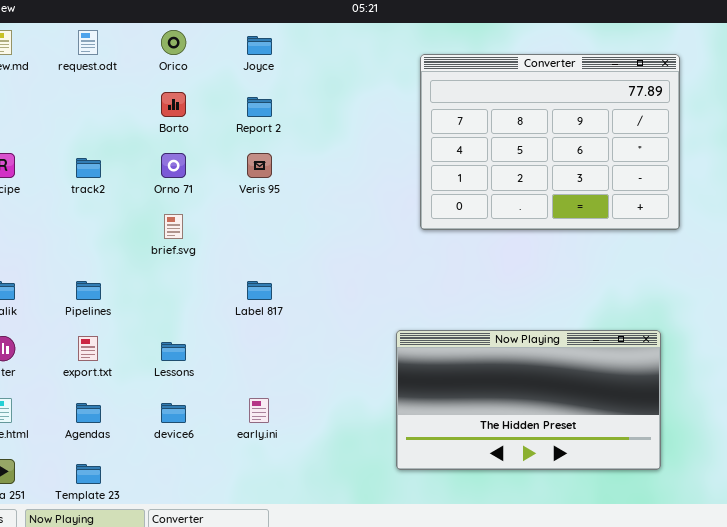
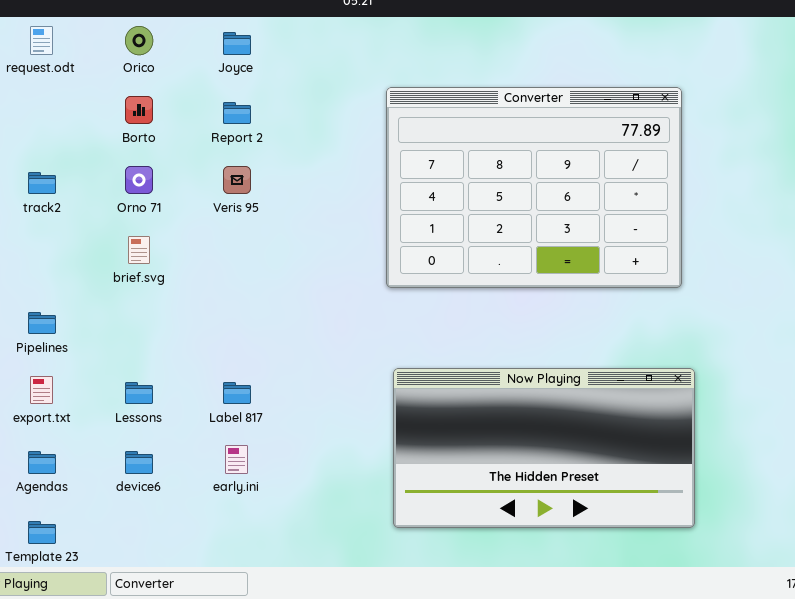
Converter: [420,54,680,230] -> [386,87,682,288], moved
Label 817: [247,281,272,300] -> [223,382,251,404], moved

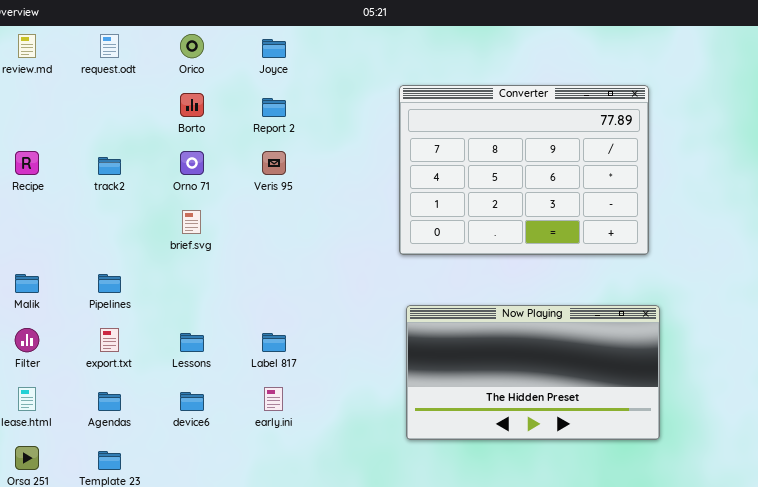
Now Playing: [393,368,695,528] -> [406,305,660,440], moved

